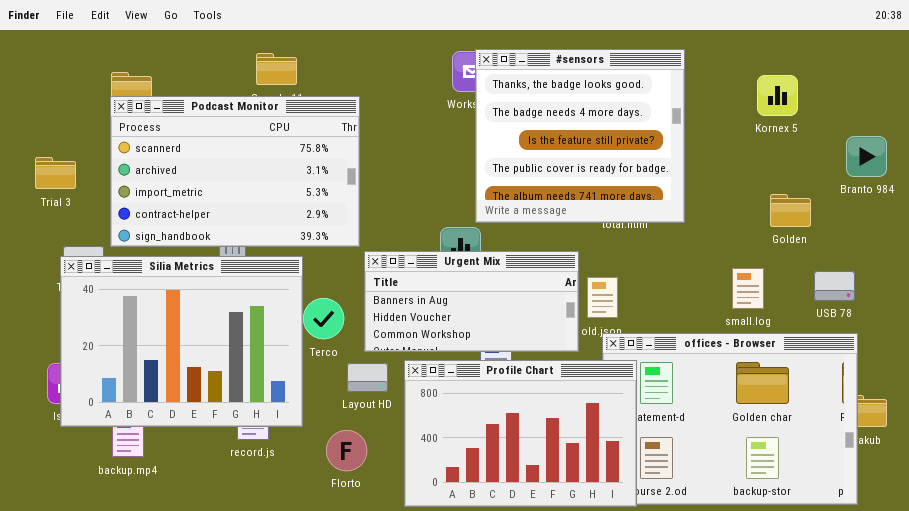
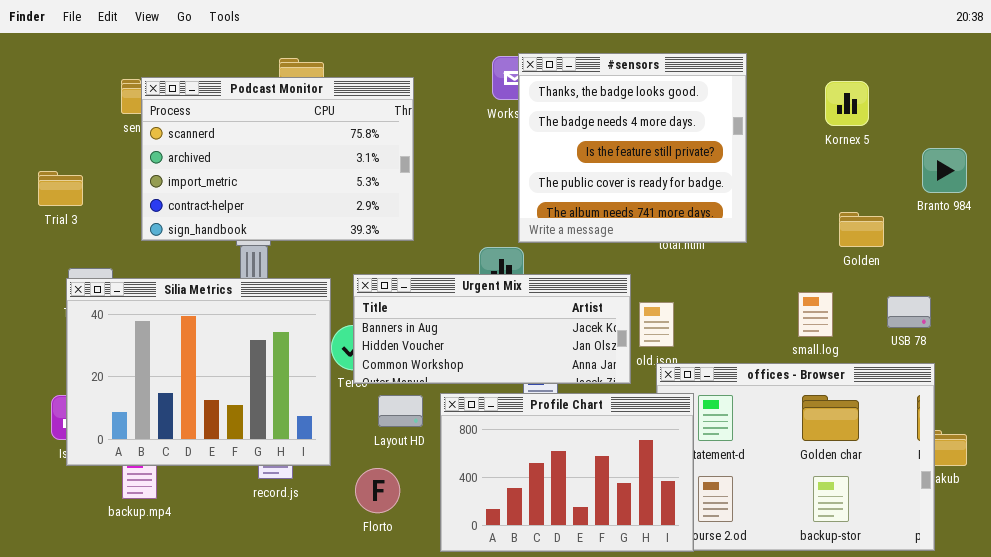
Podcast Monitor: [110,96,360,247] -> [141,77,414,241], moved
Urgent Mix: [364,251,579,352] -> [353,274,631,384], resized

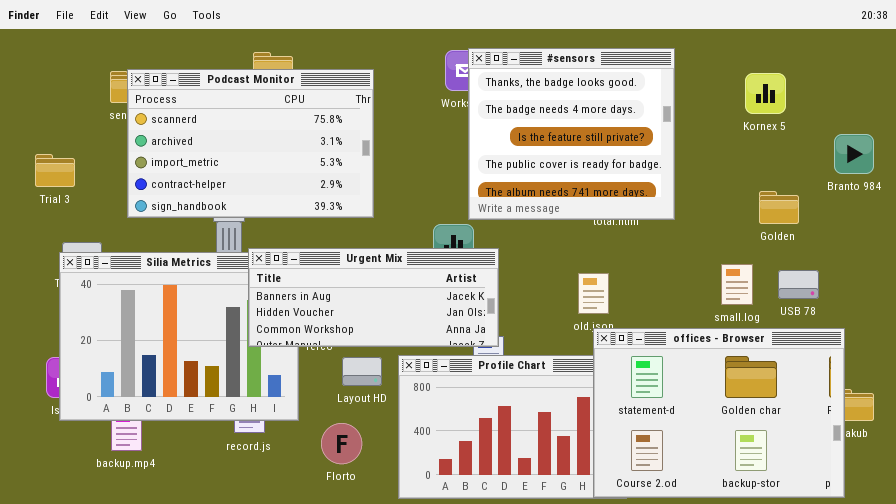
Urgent Mix: [353,274,631,384] -> [248,248,499,347], moved
USB 78: [887,296,931,328] -> [778,270,819,299], moved
offices - Browser: [656,363,935,551] -> [593,328,845,498], raised

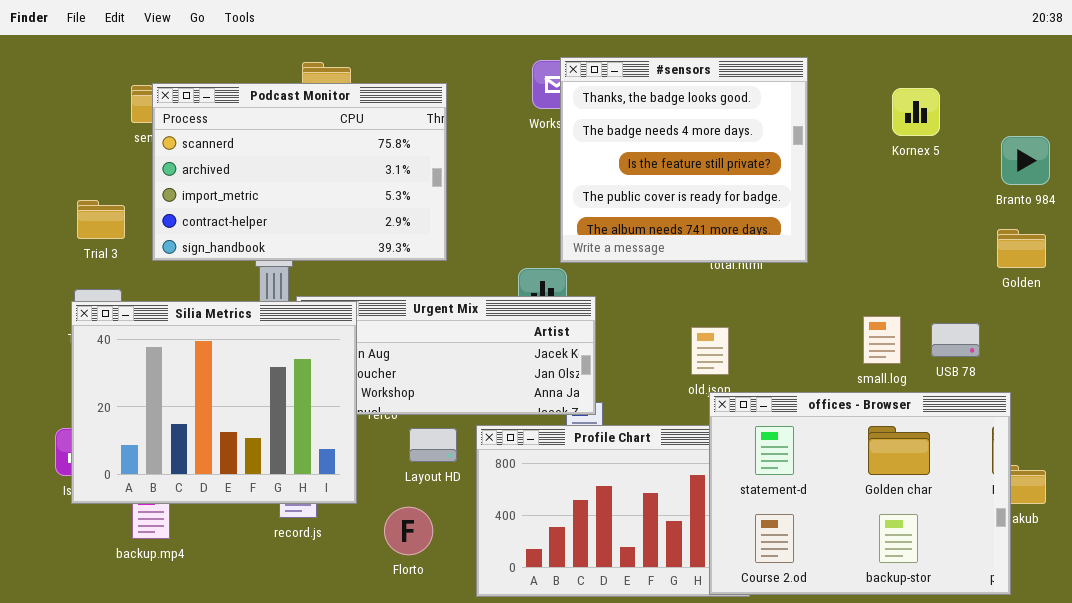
Branto 984: [834,134,874,174] -> [1001,136,1050,185], moved
Trial 3: [35,154,75,187] -> [77,200,125,239], moved
Golden: [759,191,799,224] -> [997,229,1046,268], moved
Silia Metrics: [59,252,299,421] -> [71,301,357,504], raised

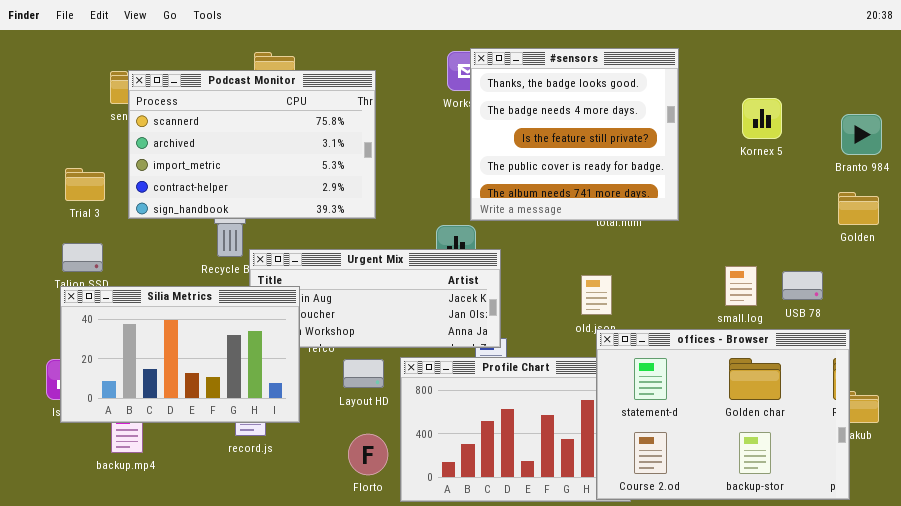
Kornex 5: [892,88,940,136] -> [742,98,782,139], moved
Silia Metrics: [71,301,357,504] -> [60,286,300,423], resized
Florto: [384,507,433,555] -> [348,434,388,475], moved

